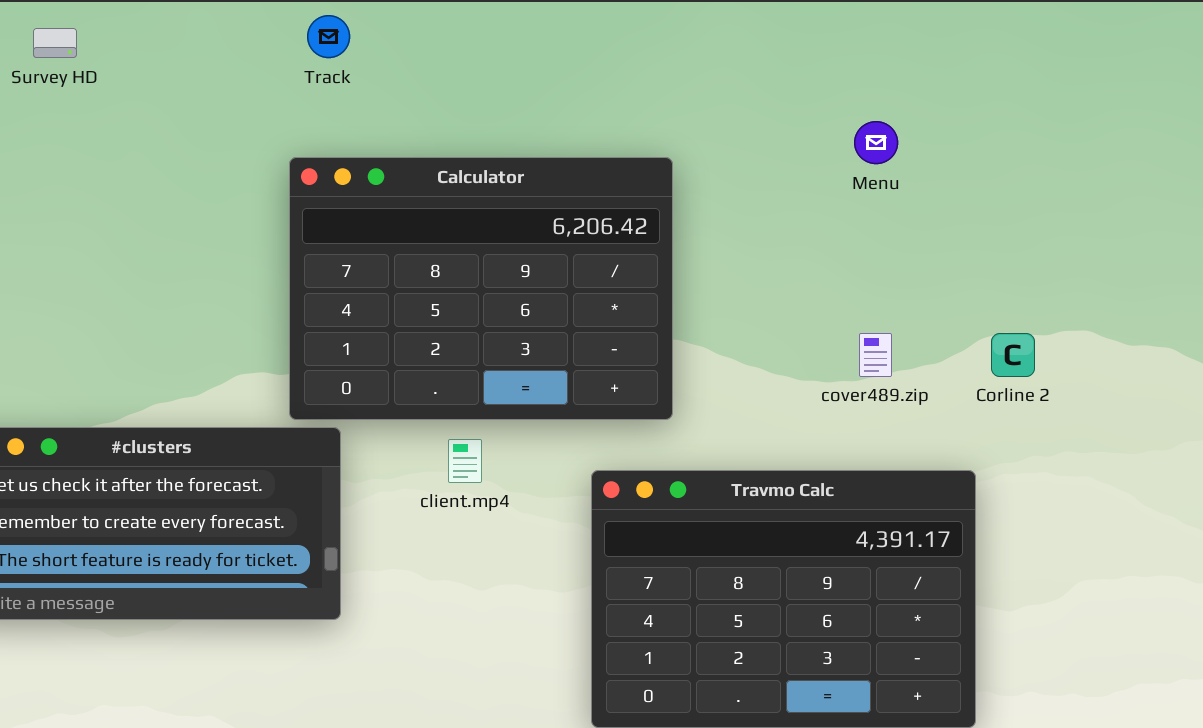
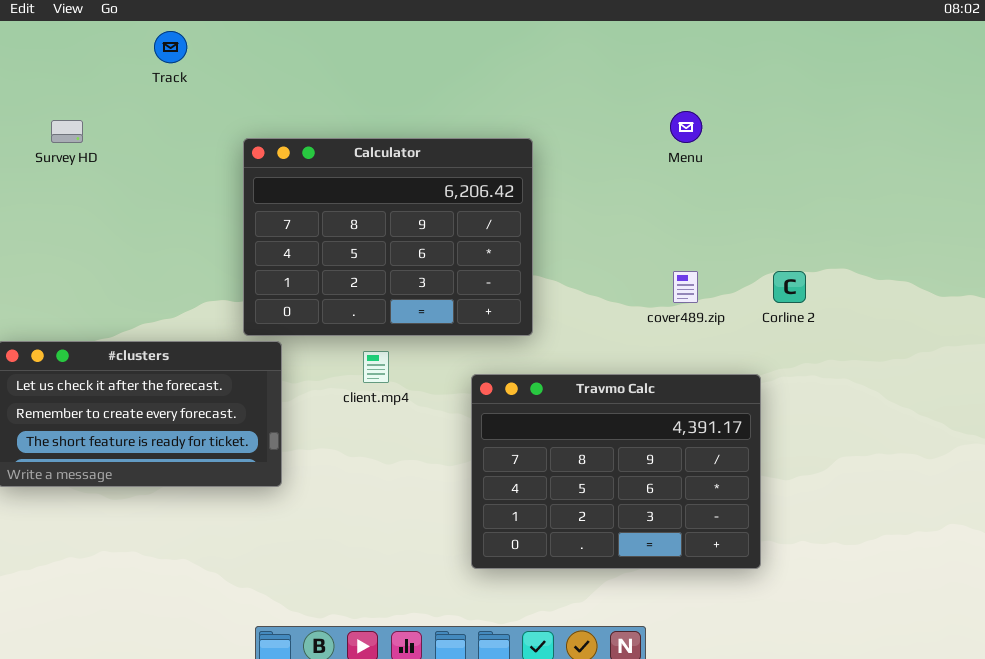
Track: [307,15,350,58] -> [154,31,187,63], moved
Survey HD: [33,28,77,58] -> [51,120,83,143], moved

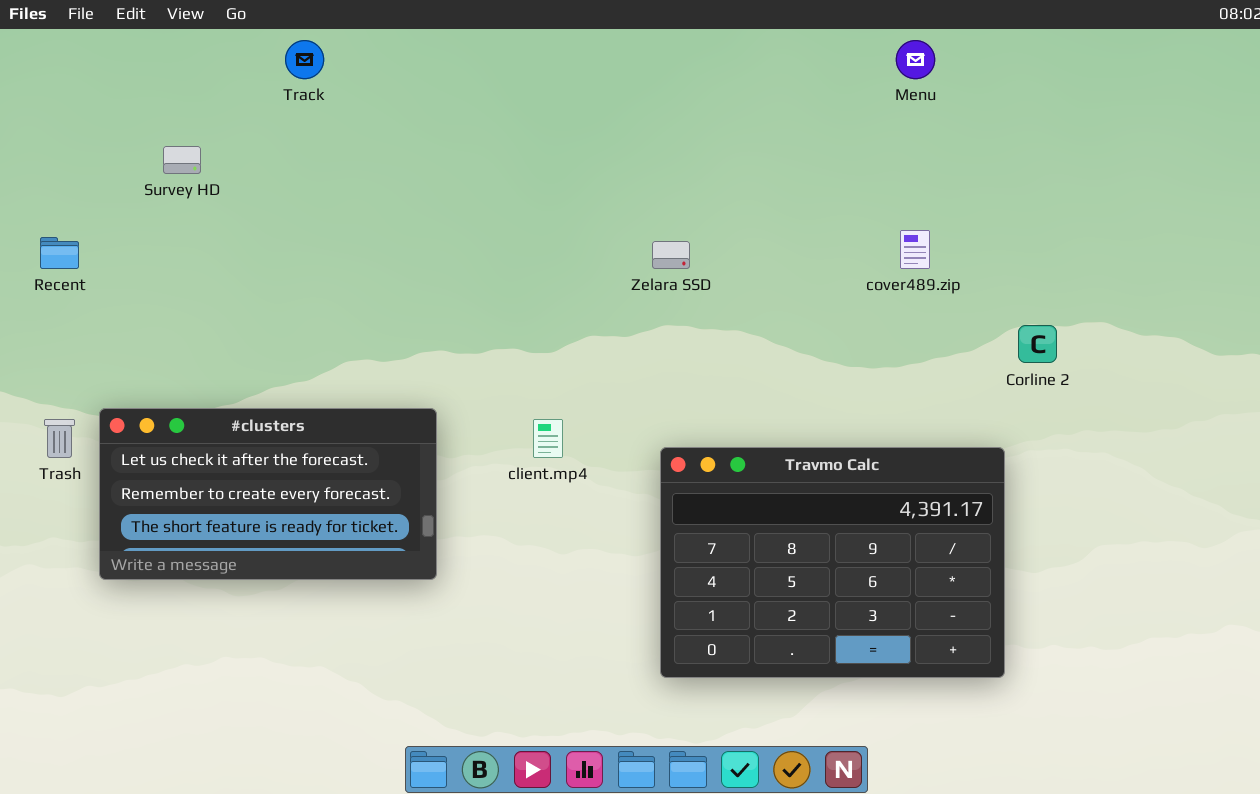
Menu: [670,111,702,143] -> [896,40,935,79], moved
Calculator: [243,138,533,336] -> none, closed
cover489.zip: [673,271,698,303] -> [900,230,930,269], moved

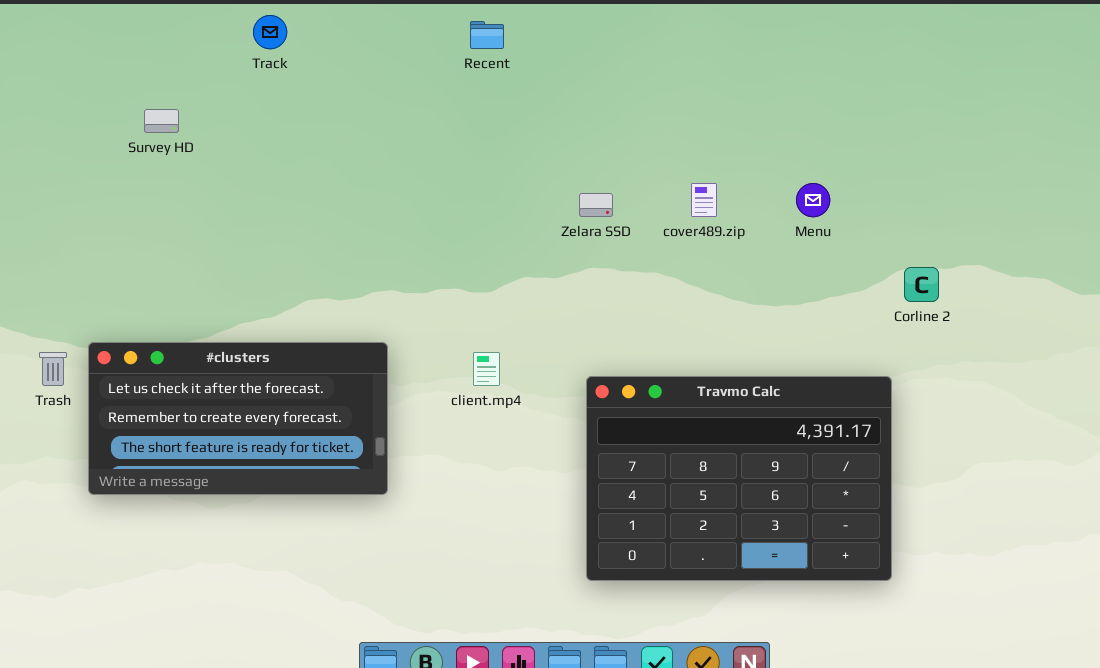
Menu: [896,40,935,79] -> [796,183,830,217], moved
cover489.zip: [900,230,930,269] -> [691,183,717,217], moved
Recent: [40,237,79,269] -> [470,21,504,49], moved

